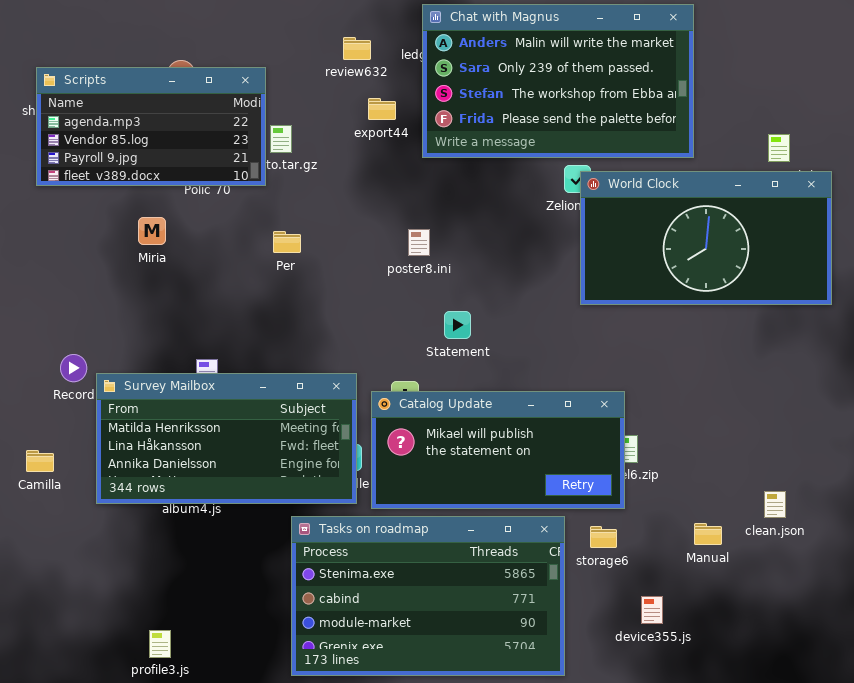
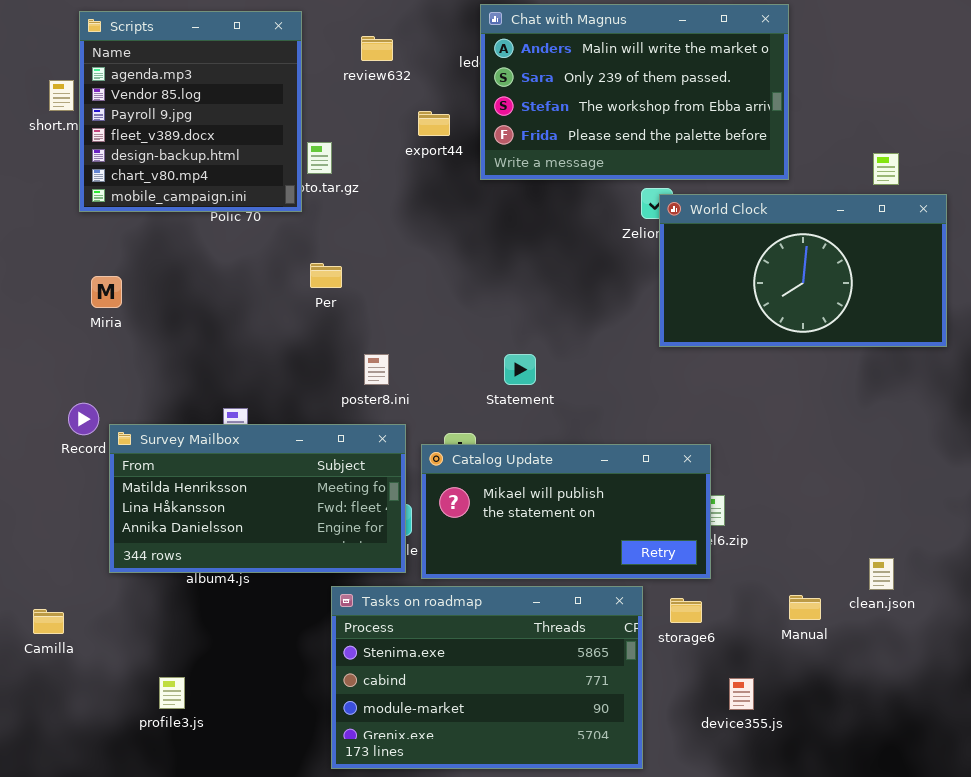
review632: [343,37,371,60] -> [361,36,393,61], moved
Scripts: [36,67,266,186] -> [79,11,302,212], resized
Miria: [138,217,166,245] -> [91,276,122,308], moved
poster8.ini: [408,229,430,256] -> [364,354,389,385], moved
Camilla: [26,450,54,472] -> [33,609,64,634], moved
profile3.js: [149,630,171,658] -> [159,677,185,709], moved

